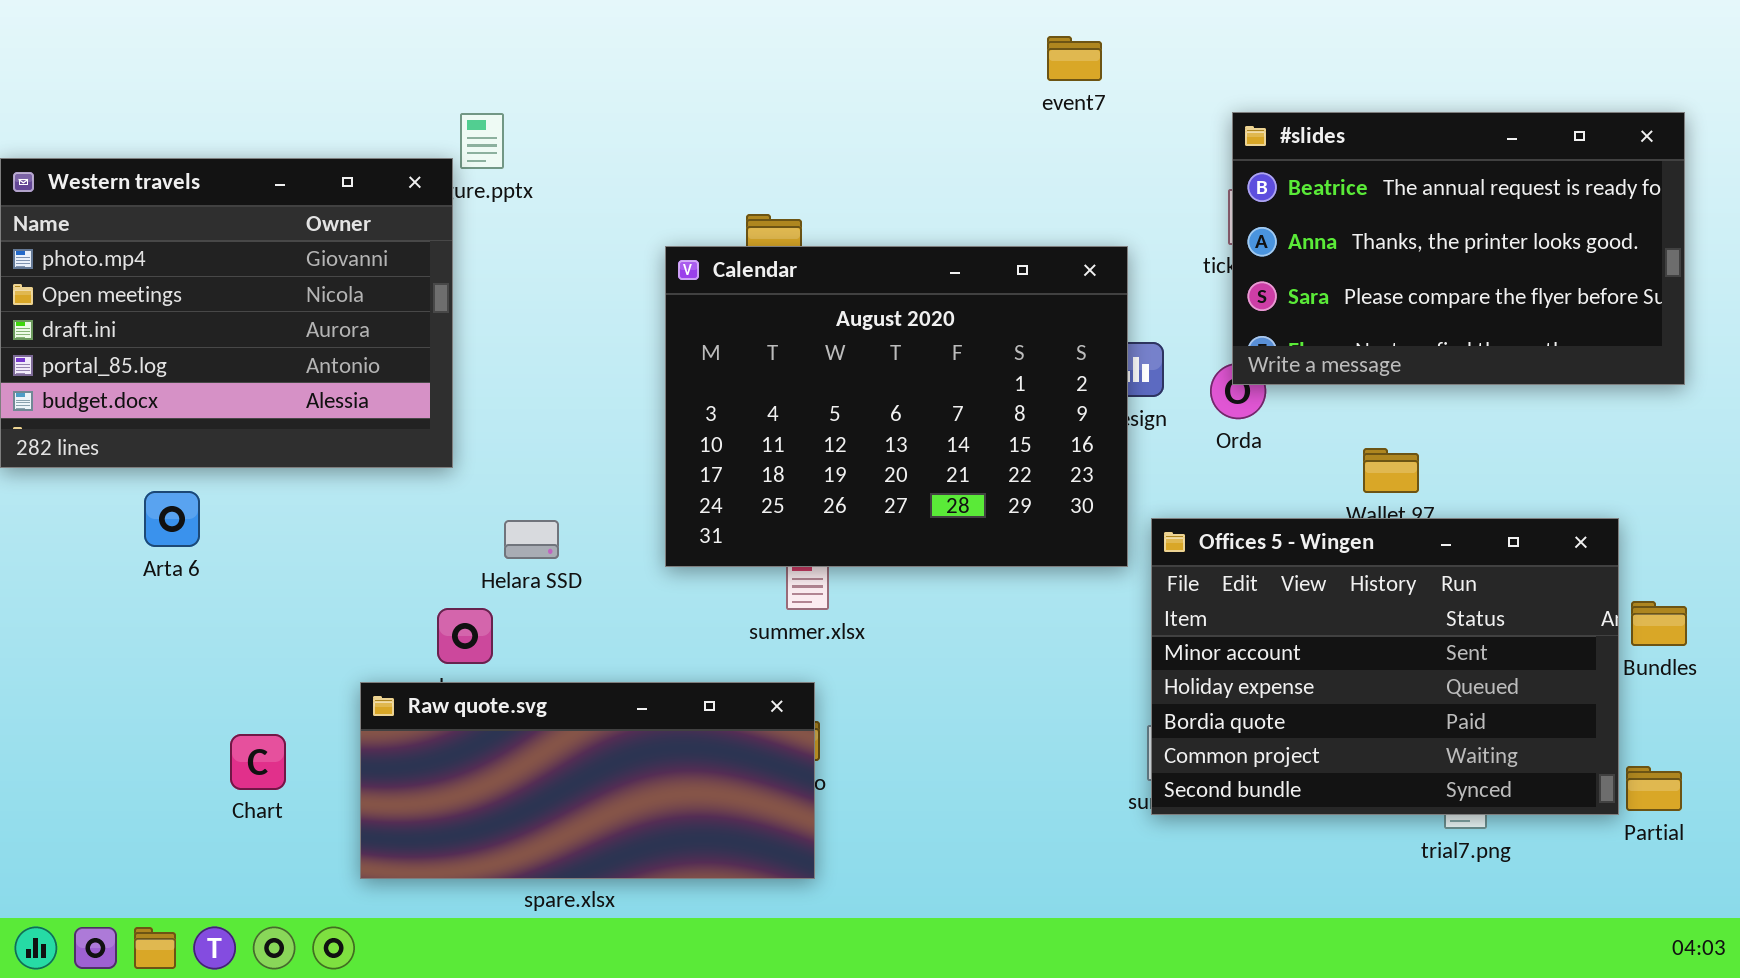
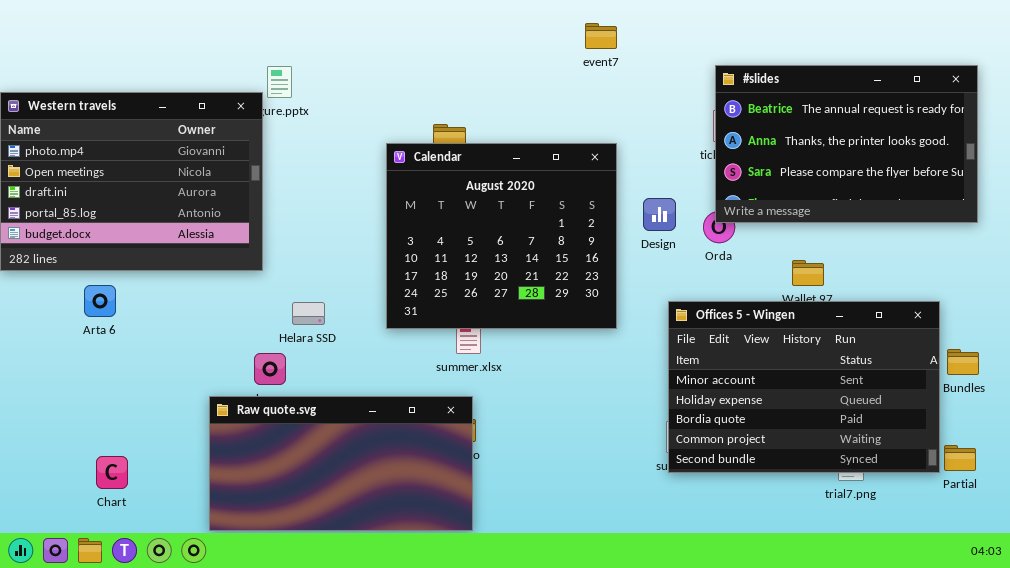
event7: [1047,36,1102,81] -> [585,23,617,49], moved
Calendar: [665,246,1128,567] -> [386,143,617,329], resized
Raw quote.svg: [360,682,815,879] -> [209,396,473,531], resized
Chart: [230,734,286,790] -> [96,456,128,489], moved

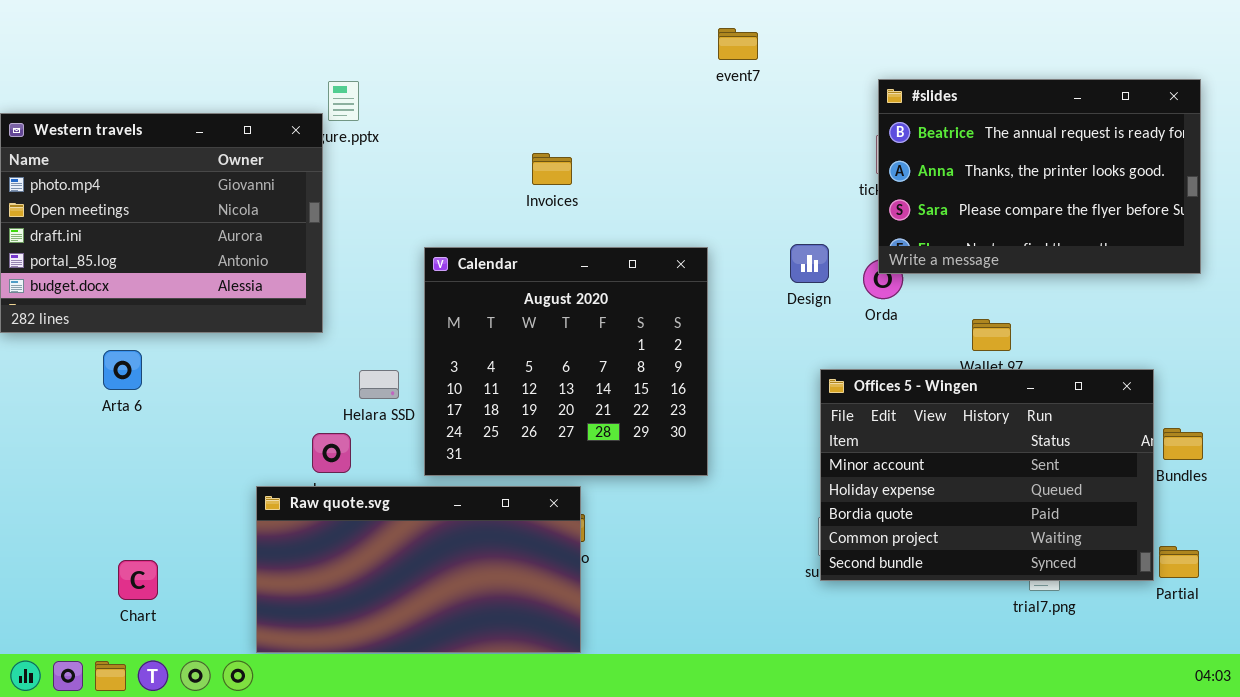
Calendar: [386,143,617,329] -> [424,247,708,476], moved

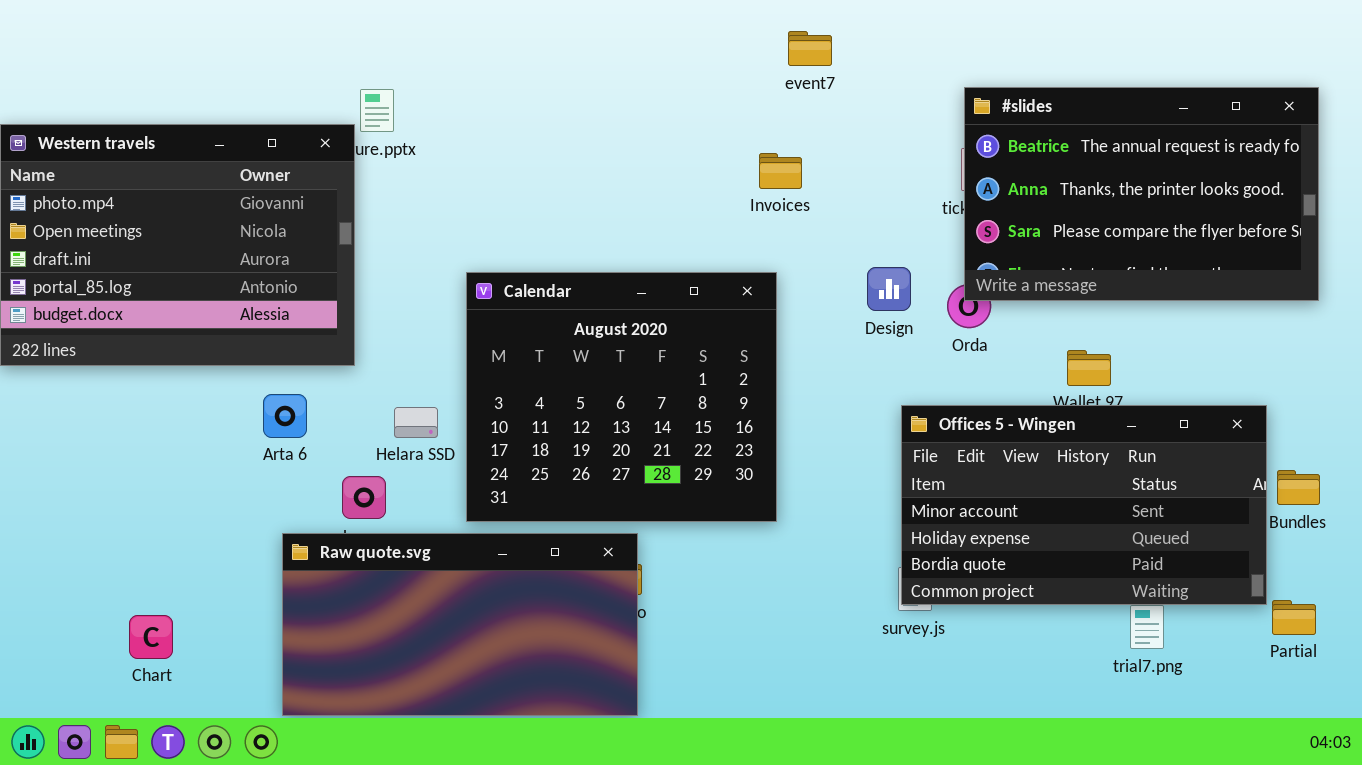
Invoices: [532,153,572,185] -> [759,153,802,189], moved
Arta 6: [103,350,142,390] -> [263,394,307,438], moved
Offices 5 - Wingen: [820,369,1154,581] -> [901,405,1267,605], resized

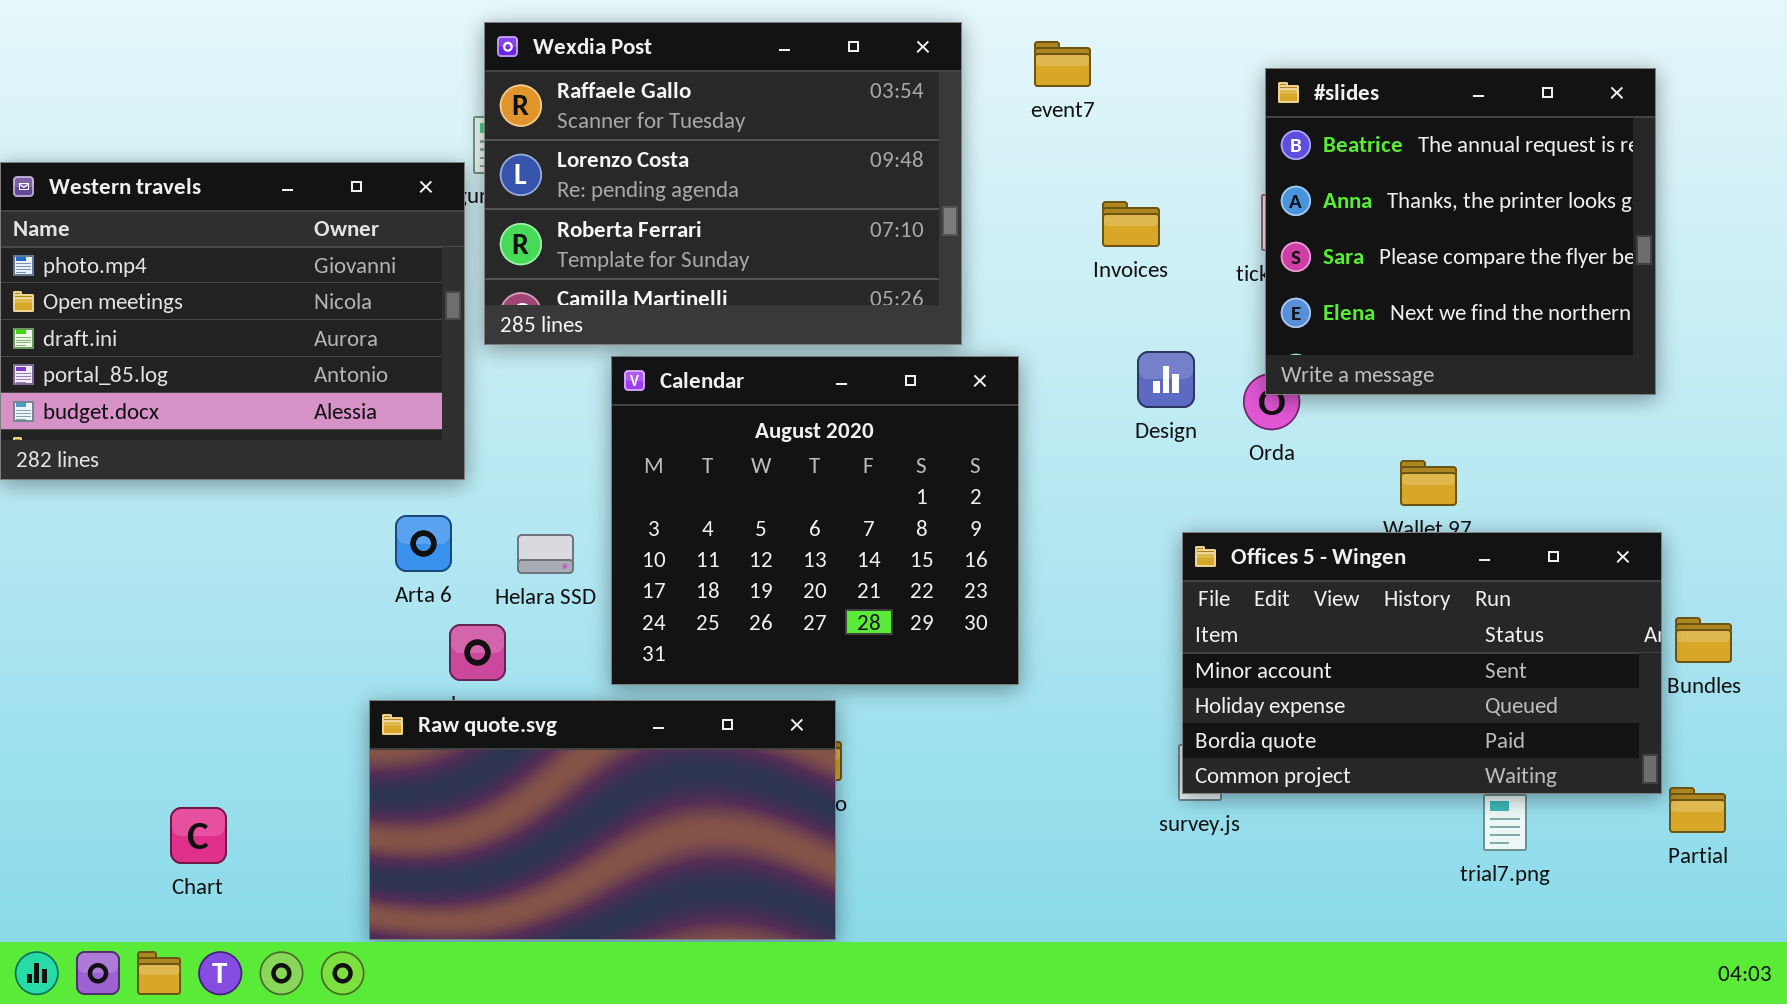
Wexdia Post: none -> [484,22,962,345], opened
#slides: [964,87,1319,301] -> [1265,68,1656,395], resized
Invoices: [759,153,802,189] -> [1102,201,1160,247], moved
Arta 6: [263,394,307,438] -> [395,515,452,572], moved

